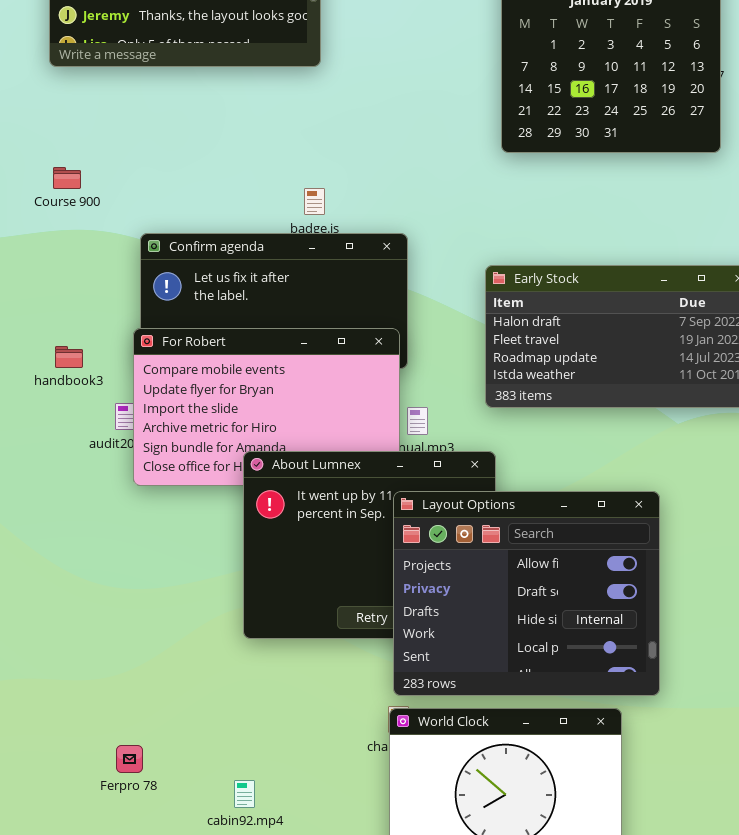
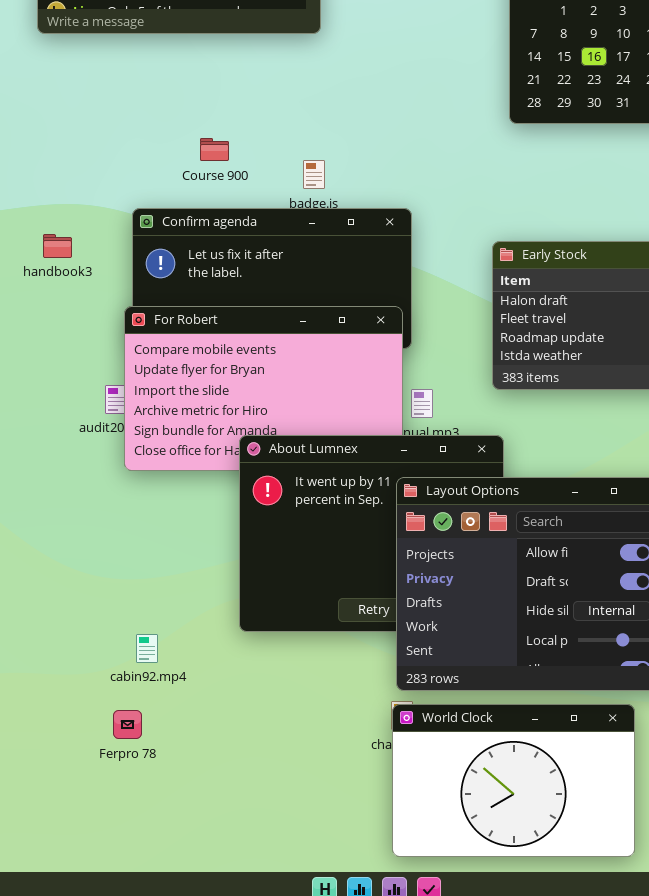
Course 900: [53,167,81,189] -> [200,138,229,161], moved
handbook3: [55,346,83,368] -> [43,234,72,258], moved
Ferpro 78: [116,745,143,773] -> [113,710,142,739], moved
cabin92.mp4: [234,780,255,808] -> [136,634,158,663], moved

